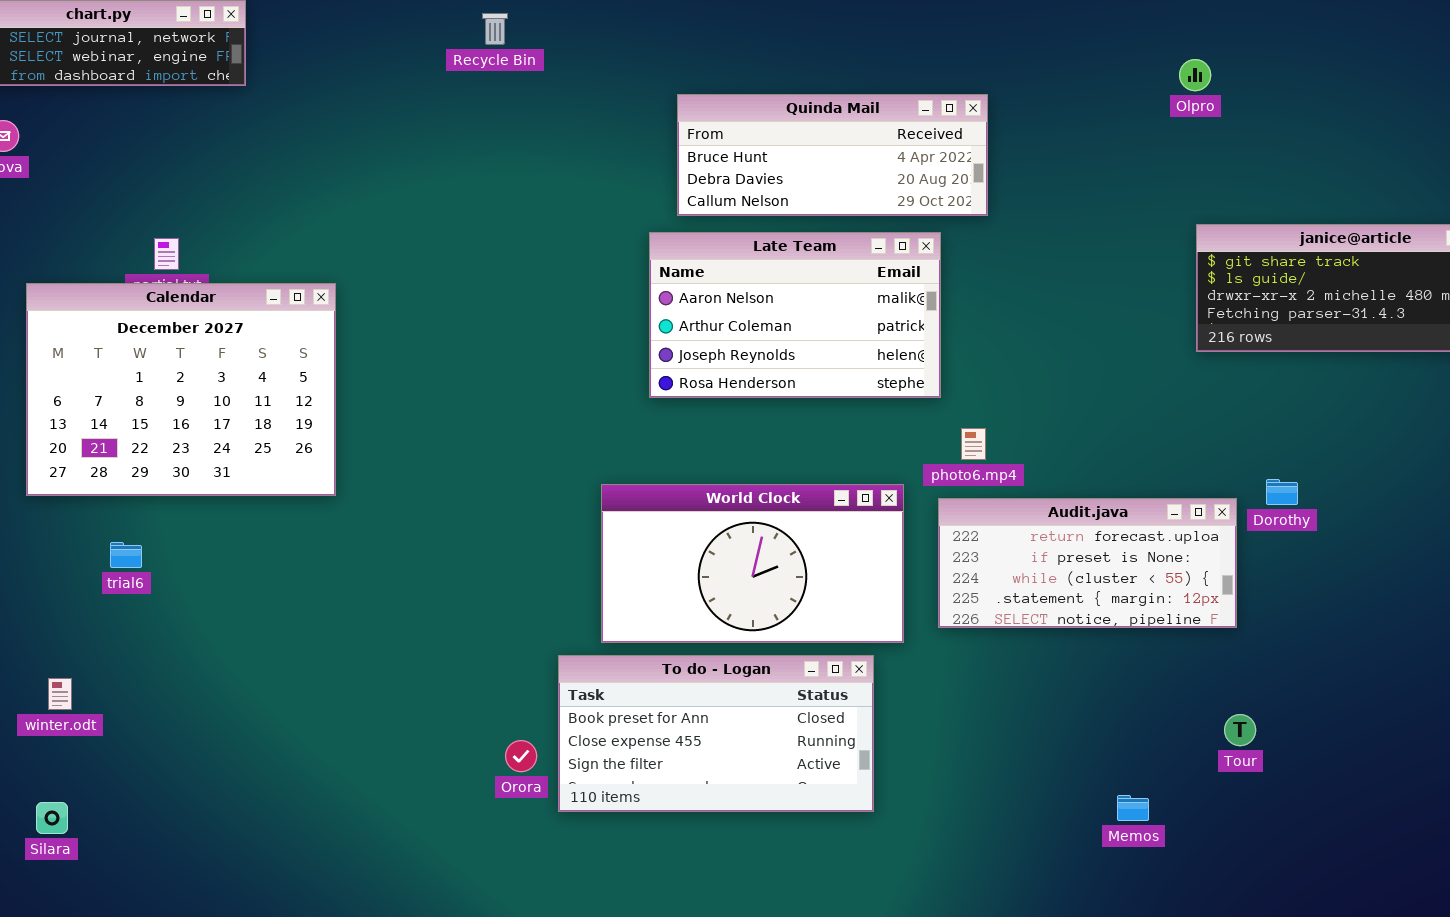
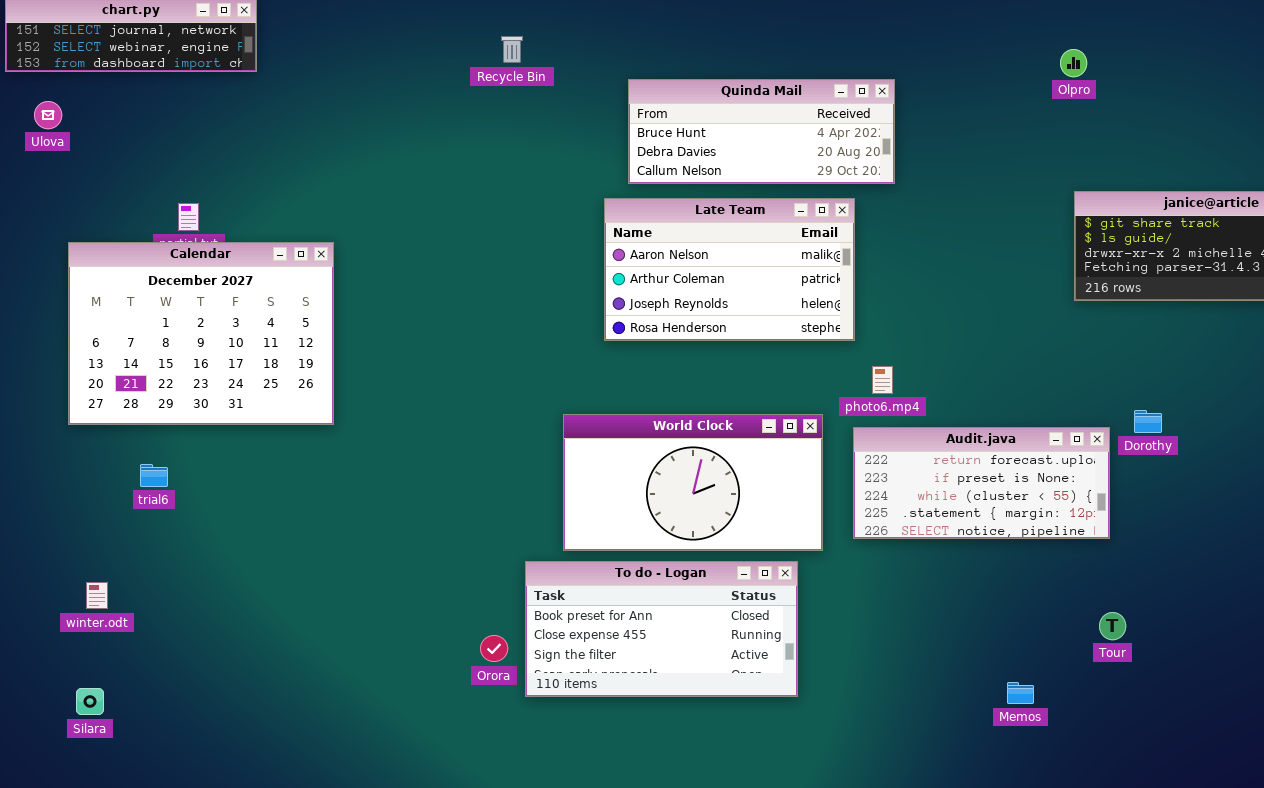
Recycle Bin: [482,13,508,45] -> [501,36,523,63], moved

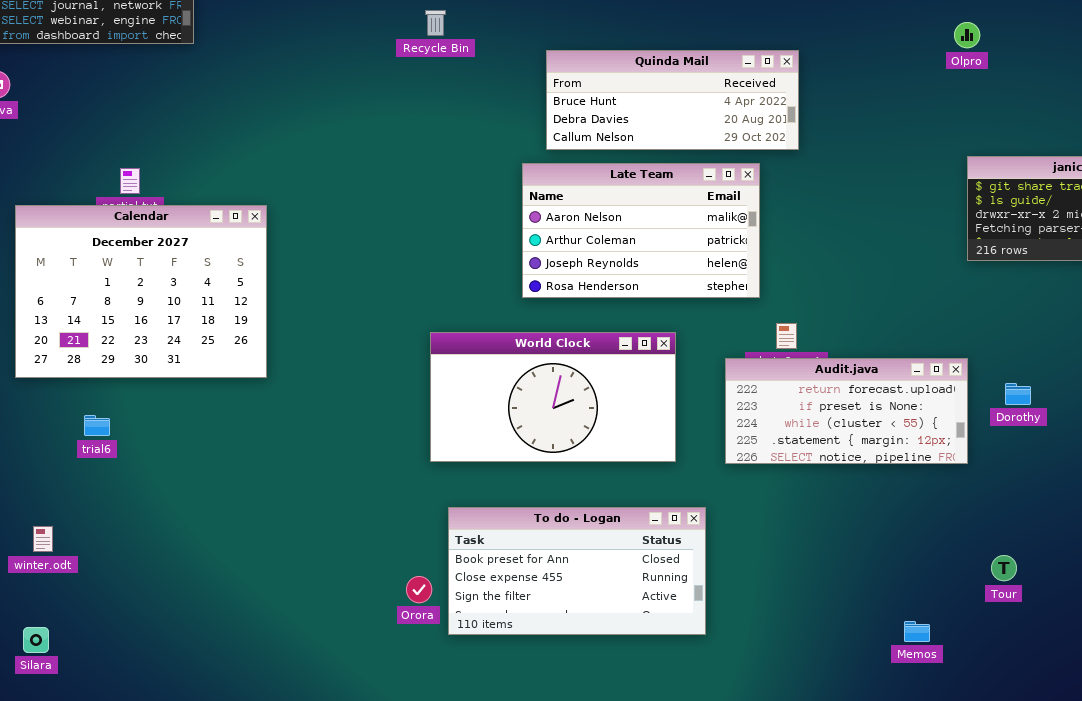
Dorothy: [1134,410,1162,433] -> [1005,383,1031,405], moved
World Clock: [563,414,823,551] -> [430,332,676,462], moved
Audit.java: [853,427,1110,539] -> [725,358,968,464], moved

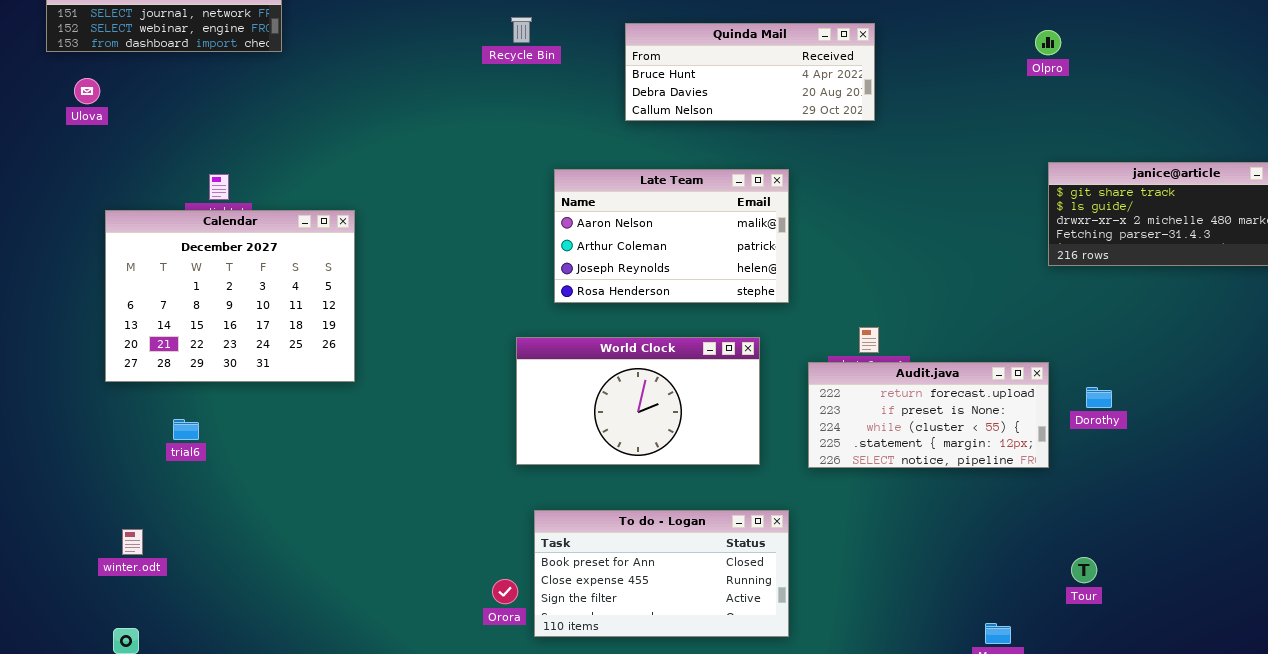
Quinda Mail: [546,50,799,150] -> [625,23,875,121], moved
Late Team: [522,163,760,298] -> [554,169,789,303], moved

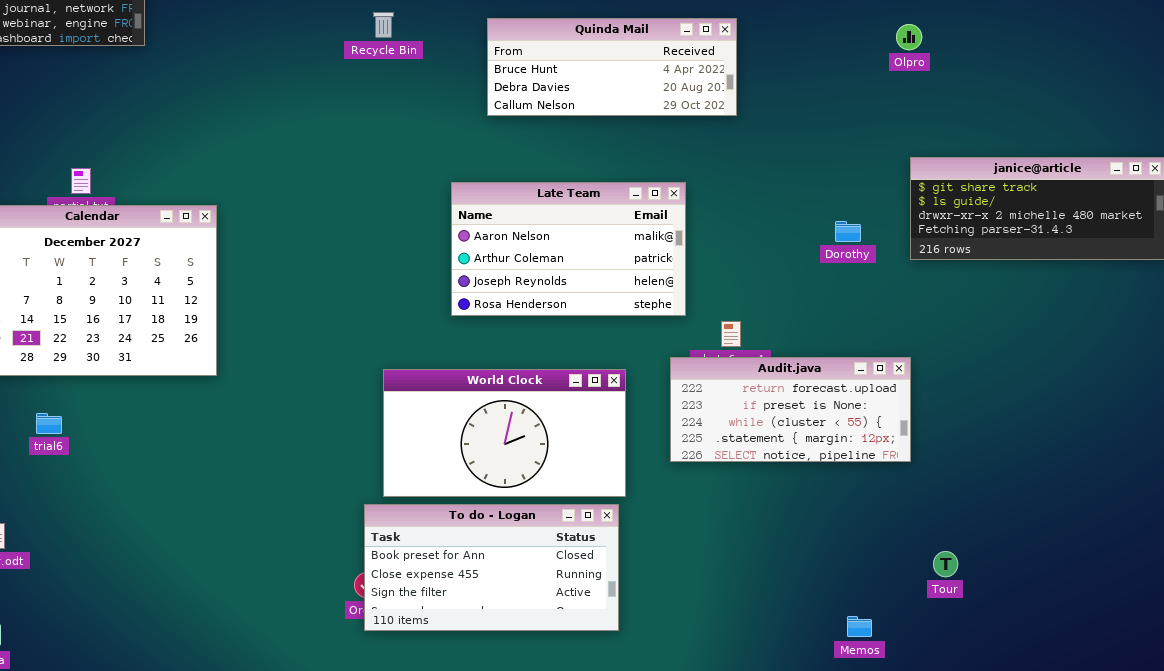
Late Team: [554,169,789,303] -> [451,182,686,316], moved
World Clock: [516,337,760,465] -> [383,369,626,497], moved
Dorothy: [1086,387,1112,408] -> [835,221,861,242], moved
To do - Logan: [534,510,789,637] -> [364,504,619,631], moved

